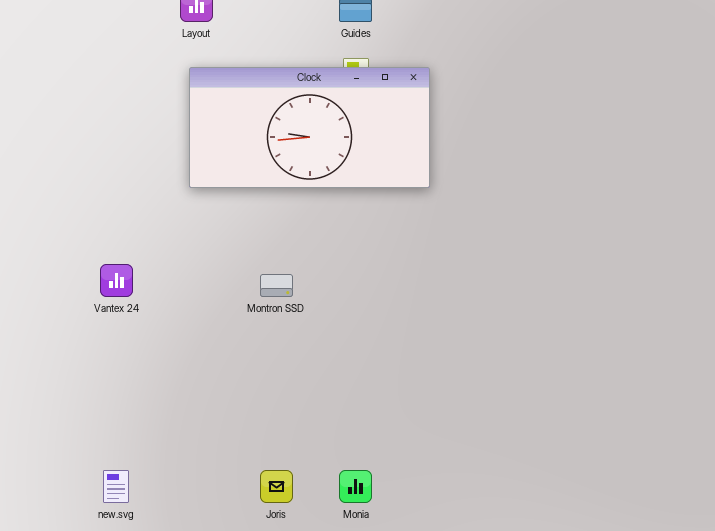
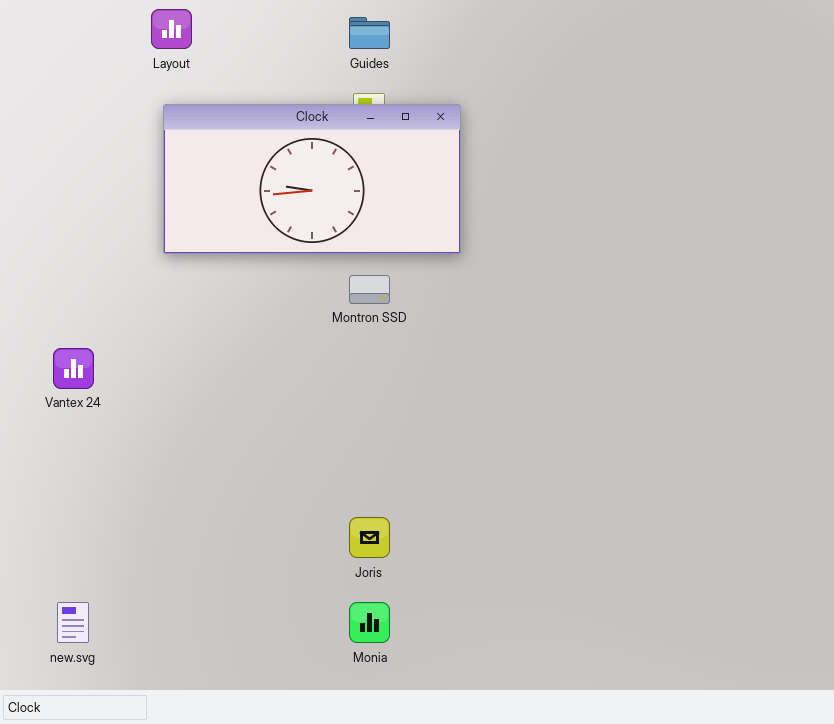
Montron SSD: [260,274,293,297] -> [349,275,390,304], moved
Joris: [260,470,293,503] -> [349,517,390,558], moved

